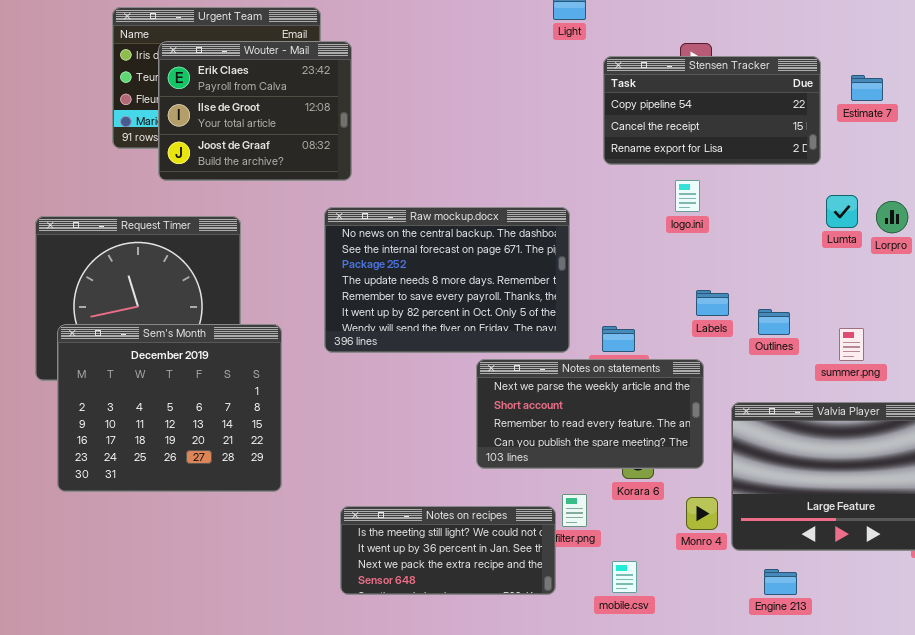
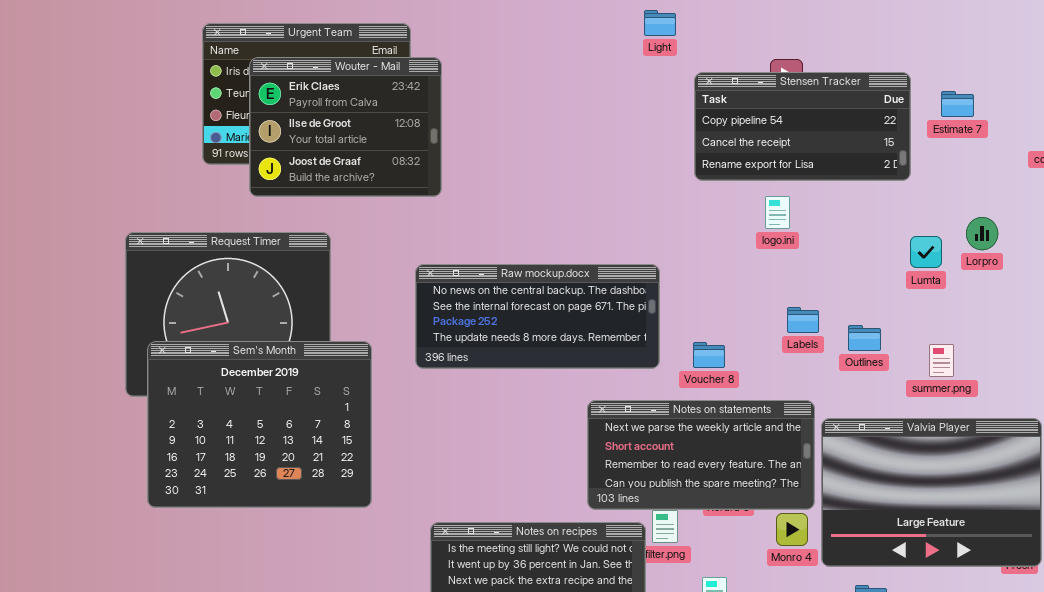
Lumta: [826,195,858,228] -> [910,236,942,268], moved
Raw mockup.docx: [324,207,570,353] -> [415,264,660,369], resized
Notes on statements: [476,359,704,469] -> [587,400,815,510], moved

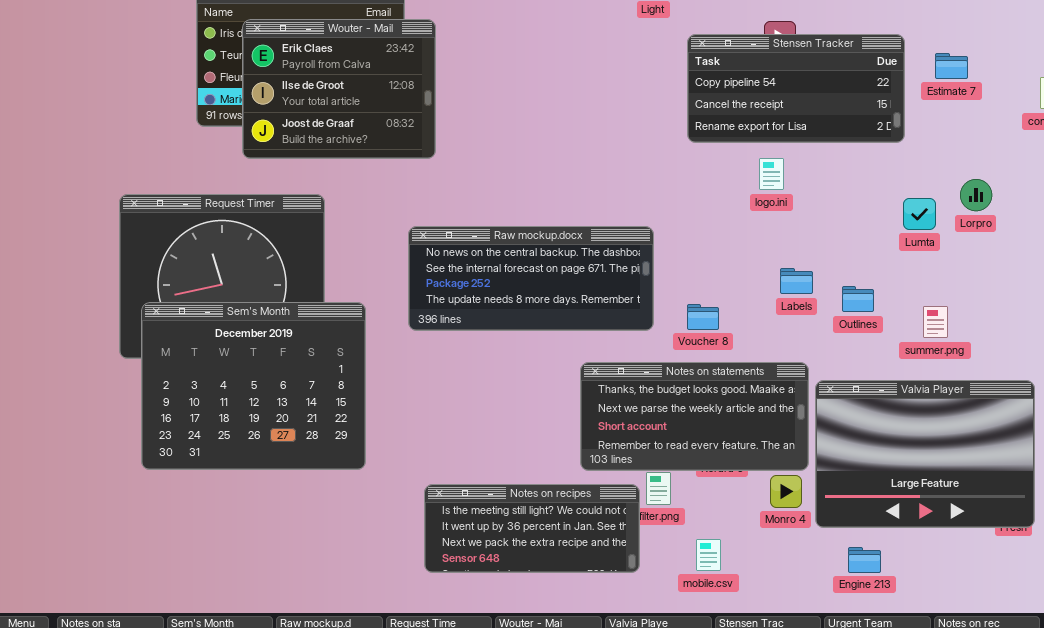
Notes on statements: [587,400,815,510] -> [580,362,809,471], scrolled up 1 row

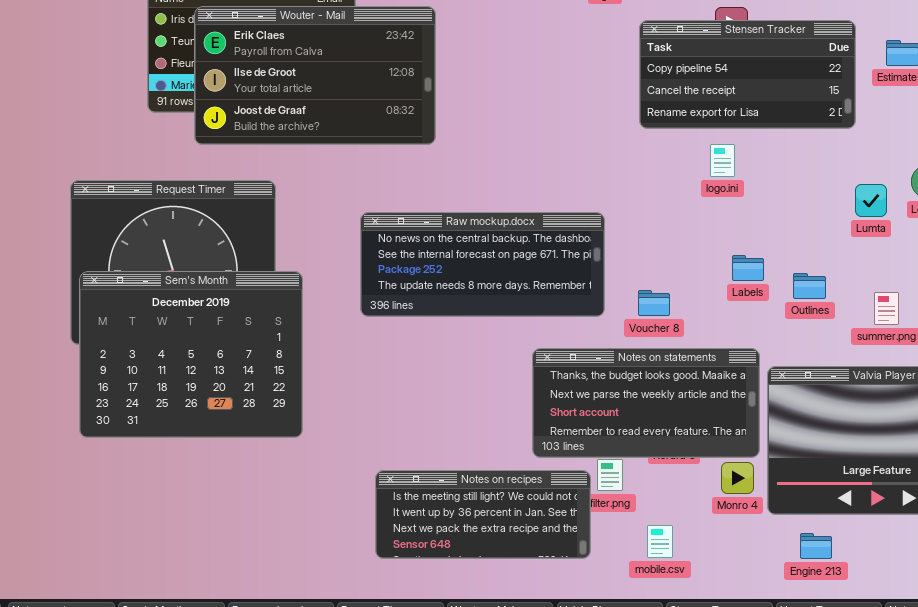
Wouter - Mail: [242,19,436,159] -> [194,6,436,145], resized
Sem's Month: [141,302,366,470] -> [79,271,303,438], moved

